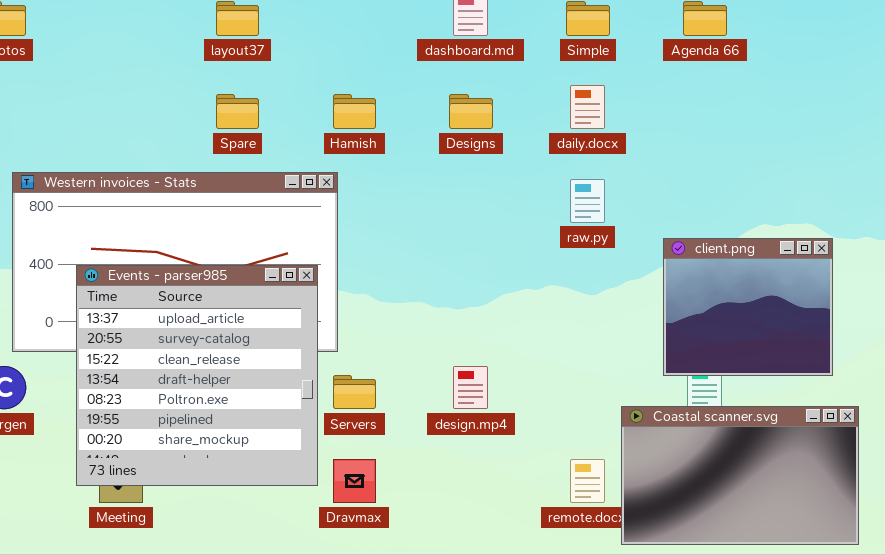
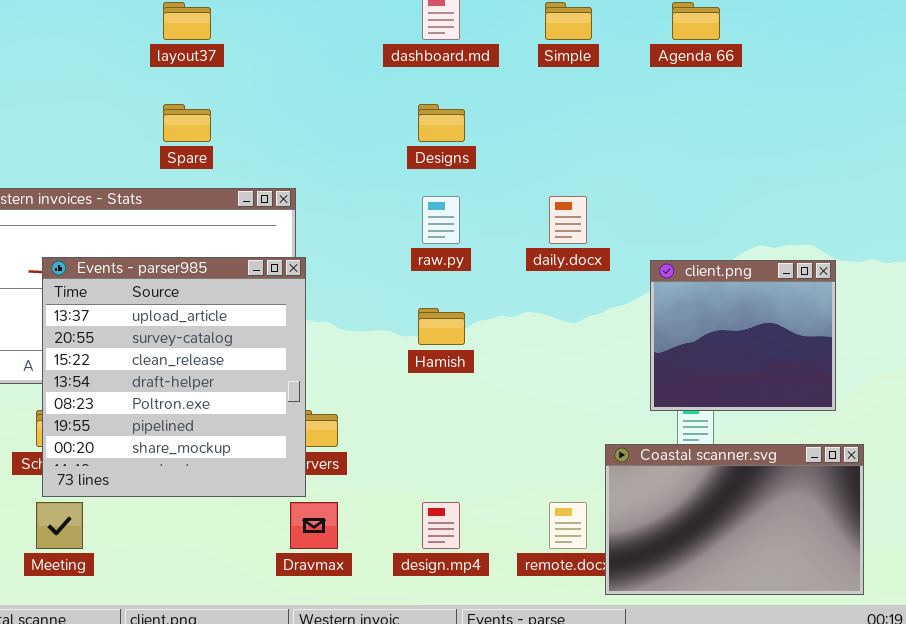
daily.docx: [570,85,605,129] -> [549,196,587,244], moved
Hamish: [333,94,376,129] -> [418,308,465,345], moved
raw.py: [570,179,605,223] -> [422,196,460,244], moved
Events - parser985: [76,265,318,486] -> [42,257,306,497], moved
design.mp4: [453,366,488,409] -> [422,502,460,549], moved

